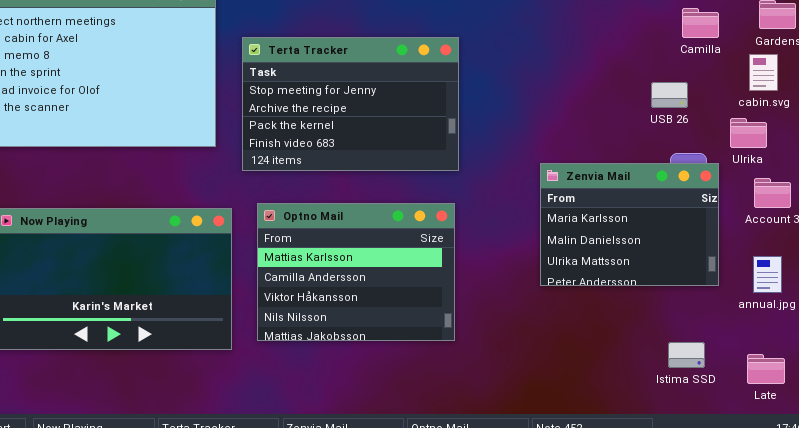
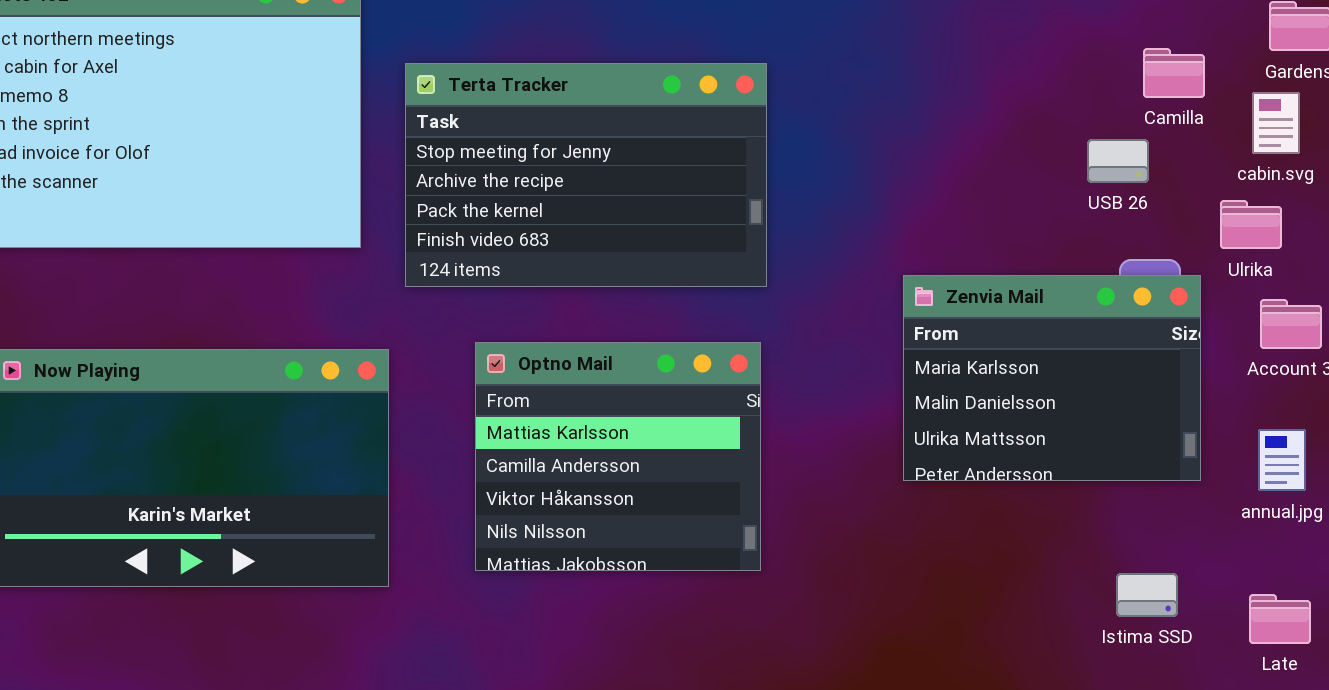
Camilla: [682,8,719,38] -> [1143,48,1205,98], moved
Optno Mail: [257,203,455,341] -> [475,342,761,571], resized

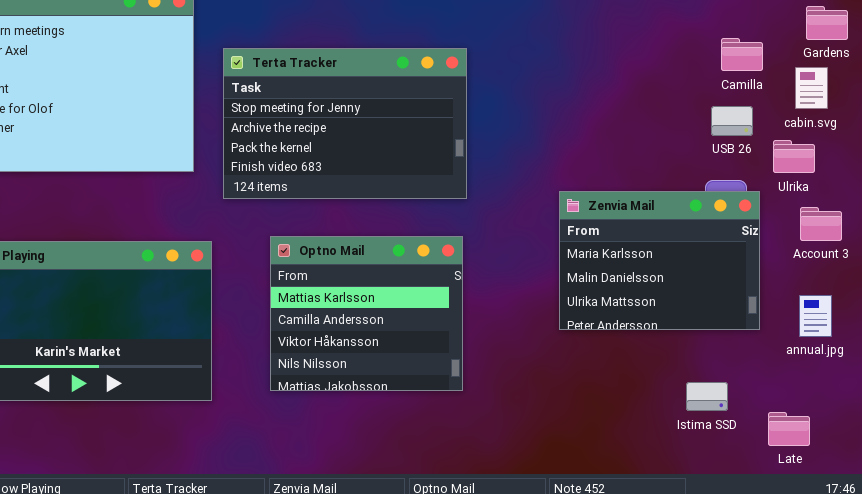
USB 26: [1087,139,1149,183] -> [711,106,753,136], moved
Istima SSD: [1116,573,1178,617] -> [686,382,728,411], moved
Late: [1249,594,1311,644] -> [768,412,810,446], moved

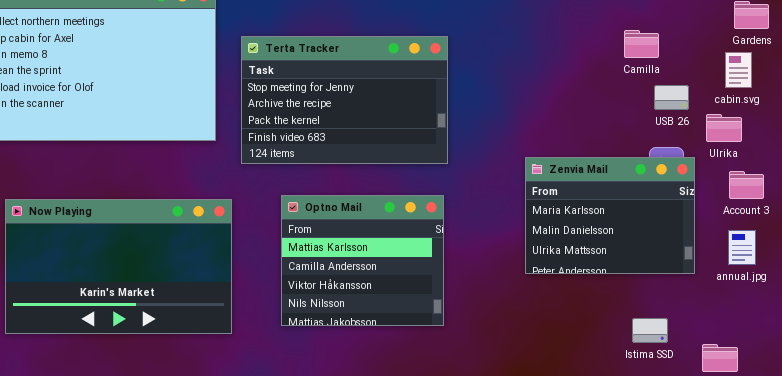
Camilla: [721,38,763,71] -> [624,30,659,58], moved
annual.jpg: [799,295,832,337] -> [728,230,756,265], moved

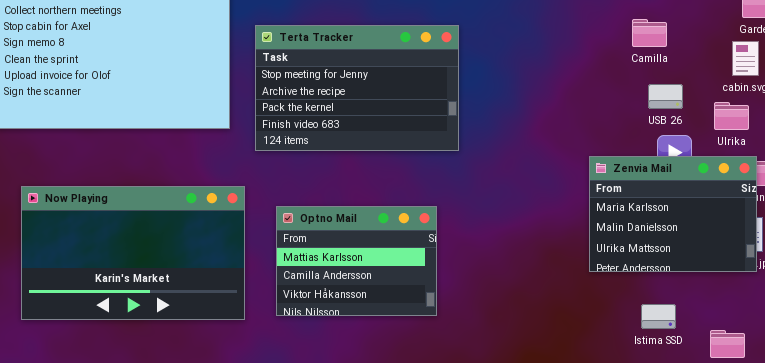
USB 26: [654,85,689,110] -> [648,84,683,109], moved
Zenvia Mail: [525,157,695,274] -> [589,156,757,272], moved
Optno Mail: [281,195,444,326] -> [276,206,437,316], moved, resized

